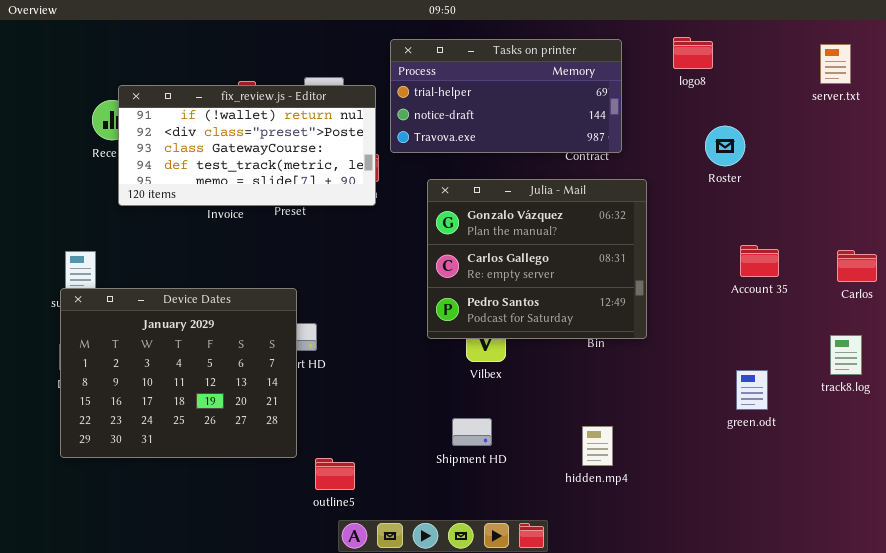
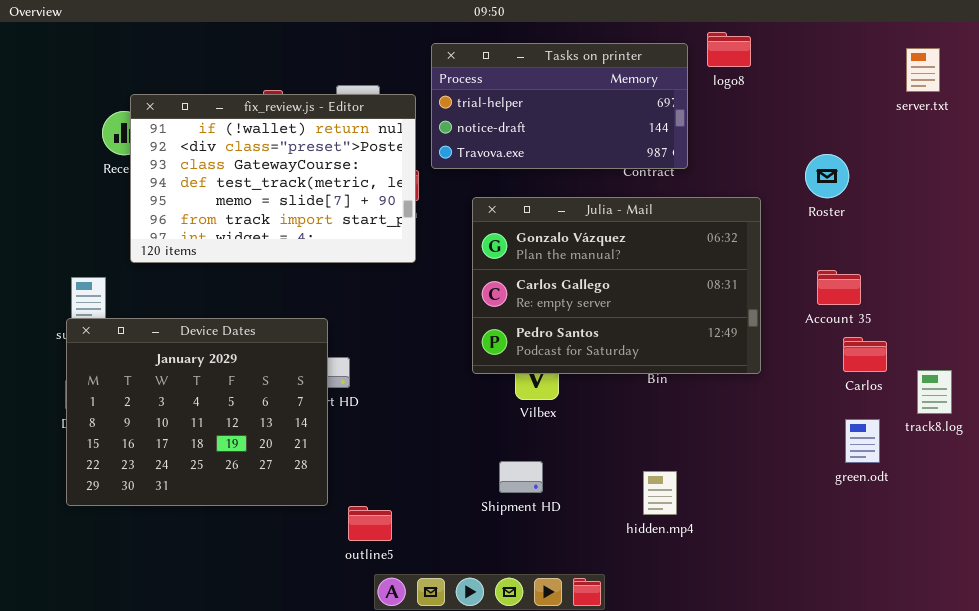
logo8: [673,37,713,69] -> [707,32,751,67], moved
fix_review.js - Editor: [118,85,376,206] -> [130,94,416,263], resized
Roster: [705,126,745,166] -> [805,154,849,198], moved
Julia - Mail: [427,179,647,339] -> [472,197,761,374], resized
Carlos: [837,250,877,282] -> [843,337,887,372], moved
green.odt: [736,370,768,410] -> [845,419,880,463], moved

